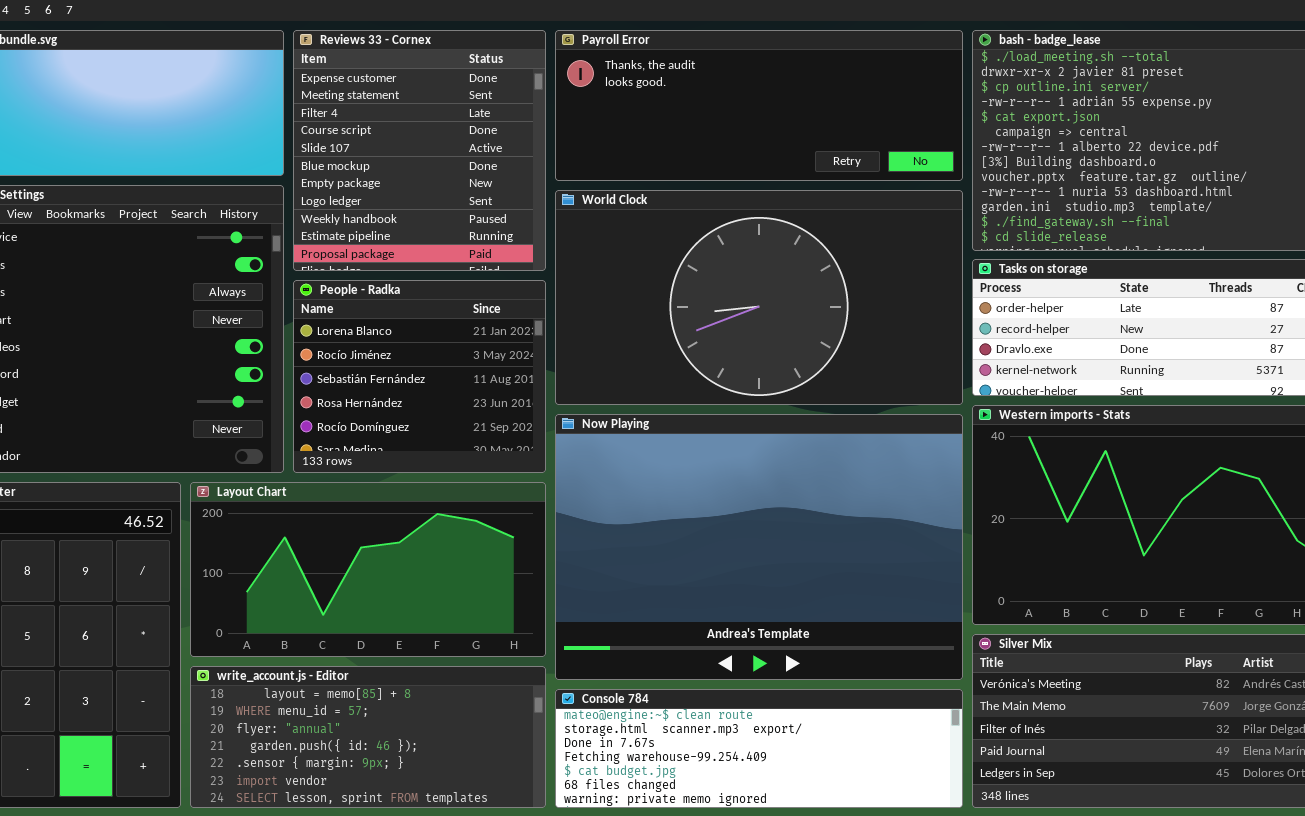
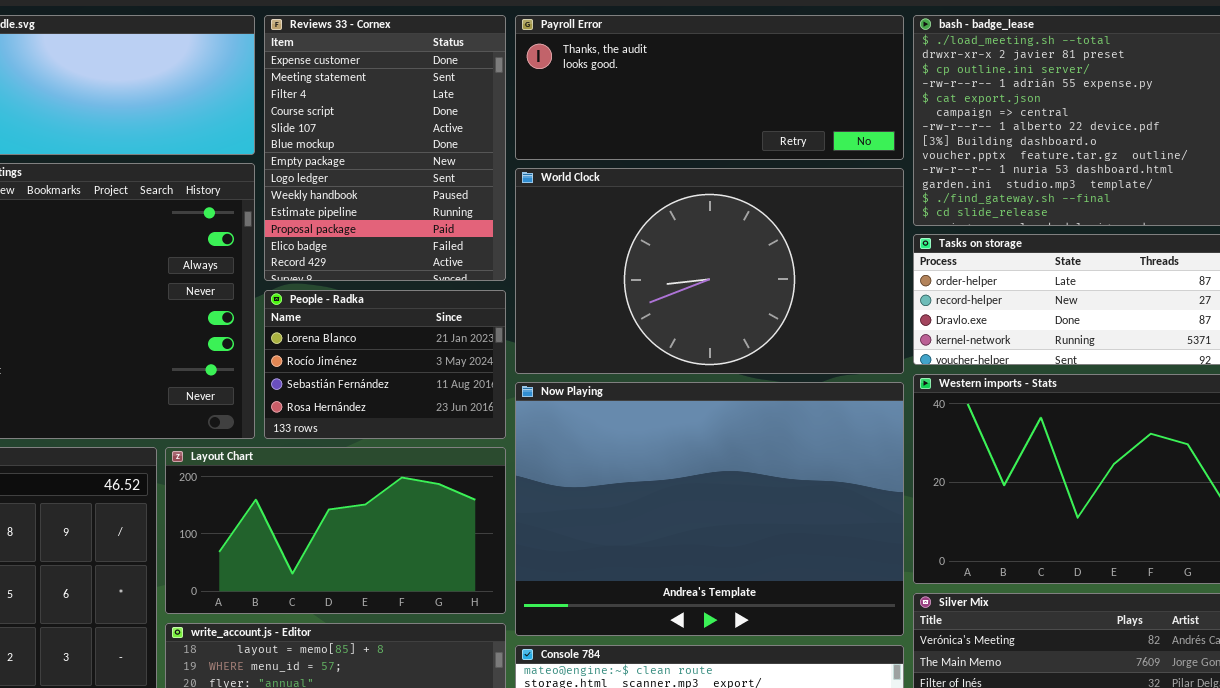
Reviews 33 - Cornex: [293,30,546,271] -> [264,15,506,281], resized
People - Radka: [293,280,546,473] -> [264,290,506,439], resized

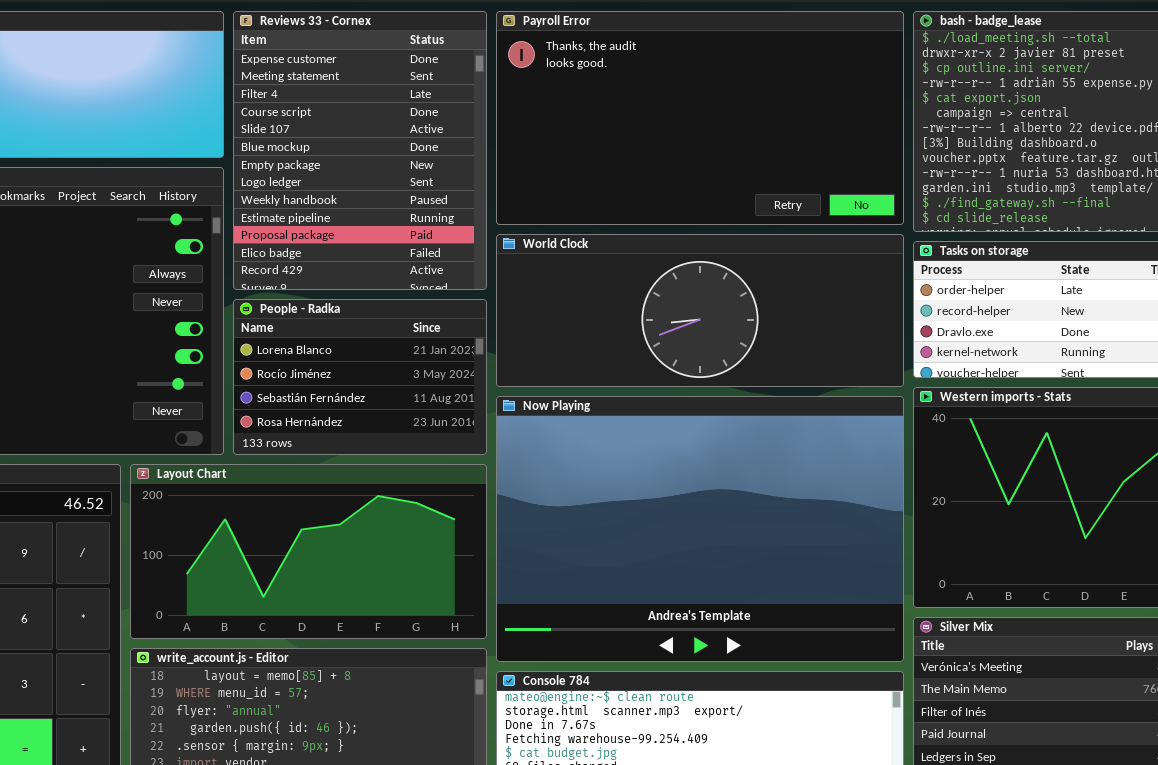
Payroll Error: [515,15,904,160] -> [496,11,904,225], resized
World Clock: [515,168,904,374] -> [496,234,904,387], resized

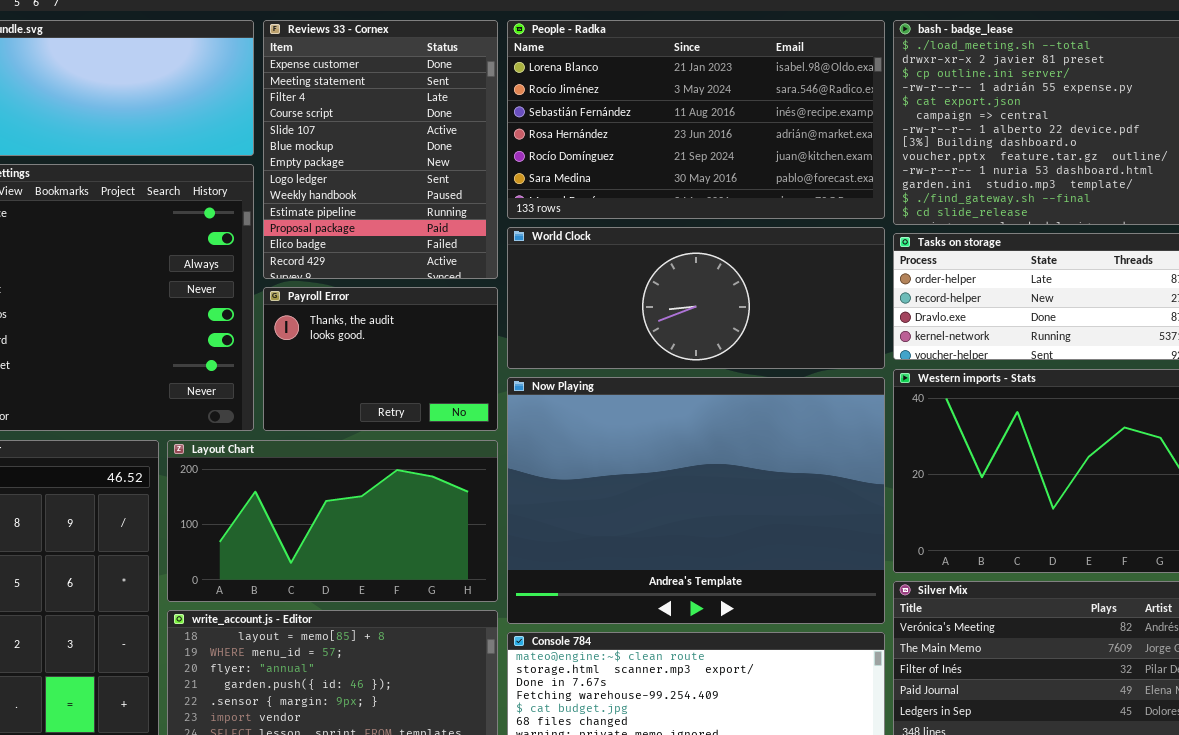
Payroll Error: [496,11,904,225] -> [263,287,498,431], moved, resized
People - Radka: [233,299,487,455] -> [507,20,885,219], moved, resized

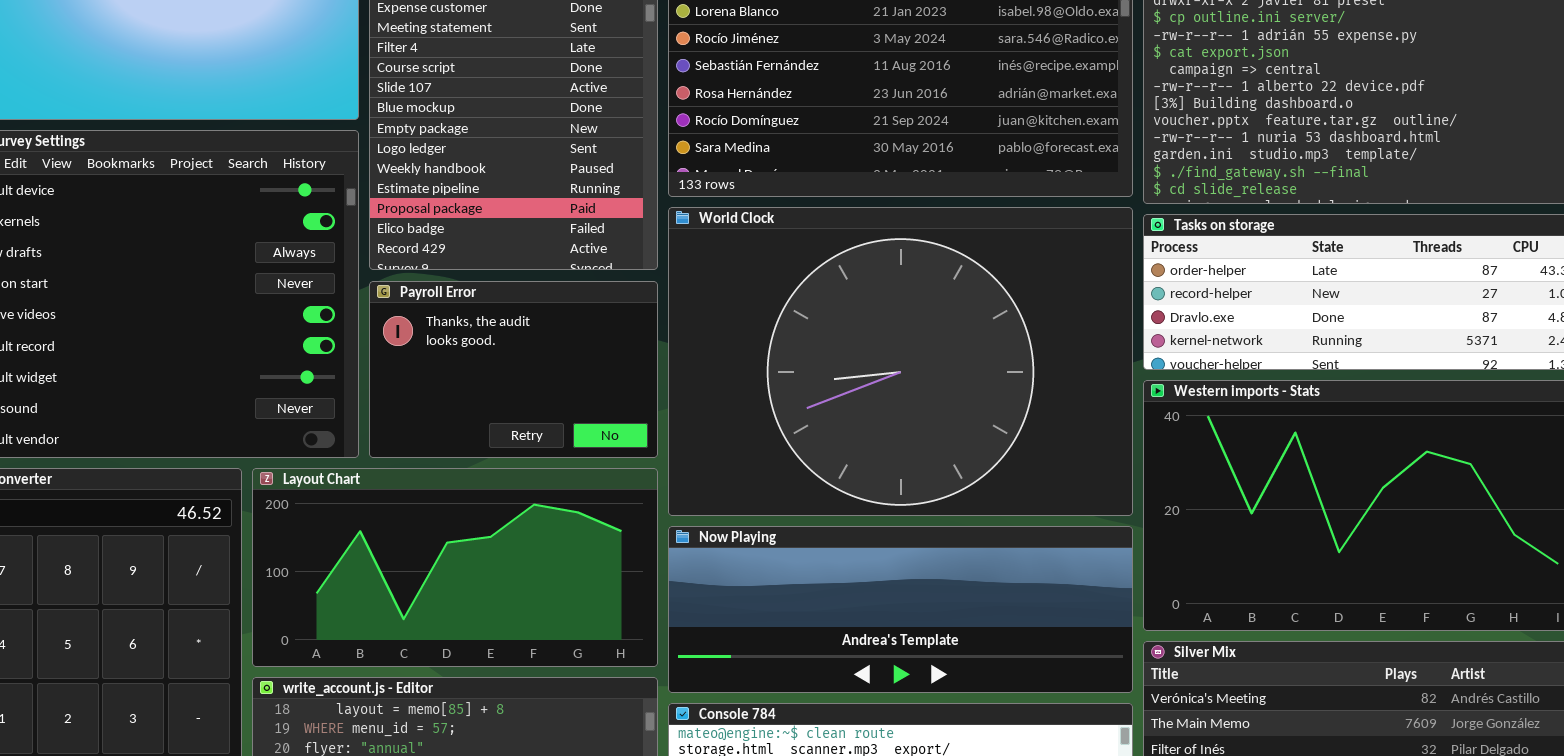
World Clock: [507,227,885,369] -> [668,207,1133,516], resized
Now Playing: [507,377,885,624] -> [668,526,1133,693], resized

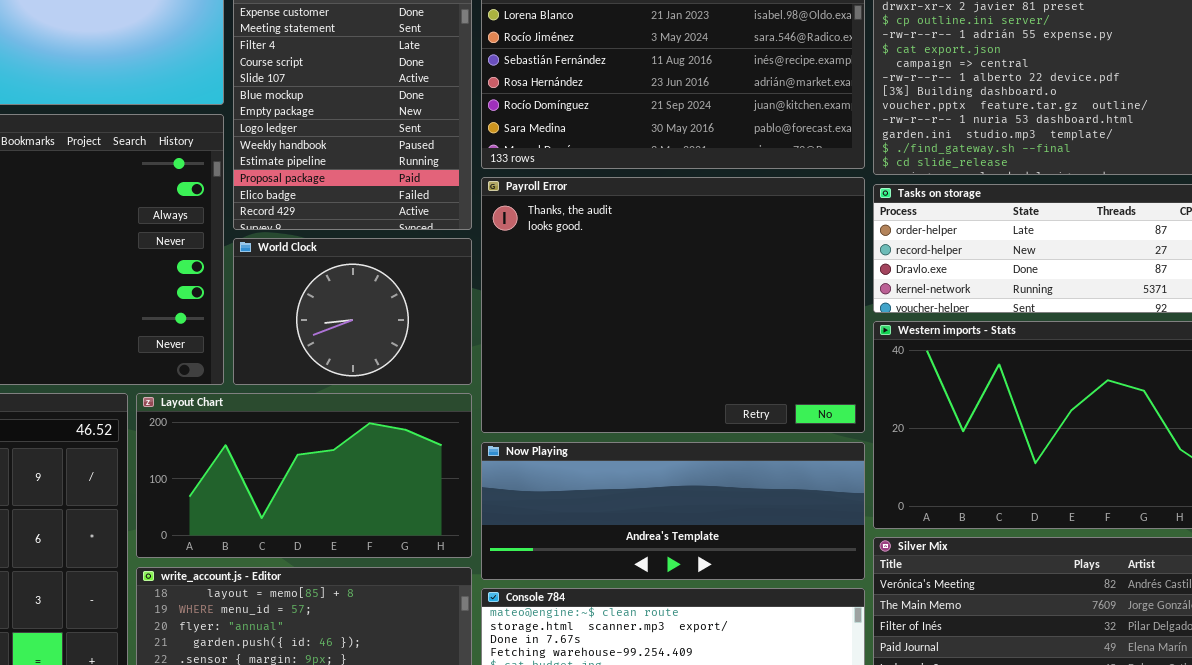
World Clock: [668,207,1133,516] -> [233,238,472,385], moved, resized
Payroll Error: [369,281,658,458] -> [481,177,865,433], moved, resized

